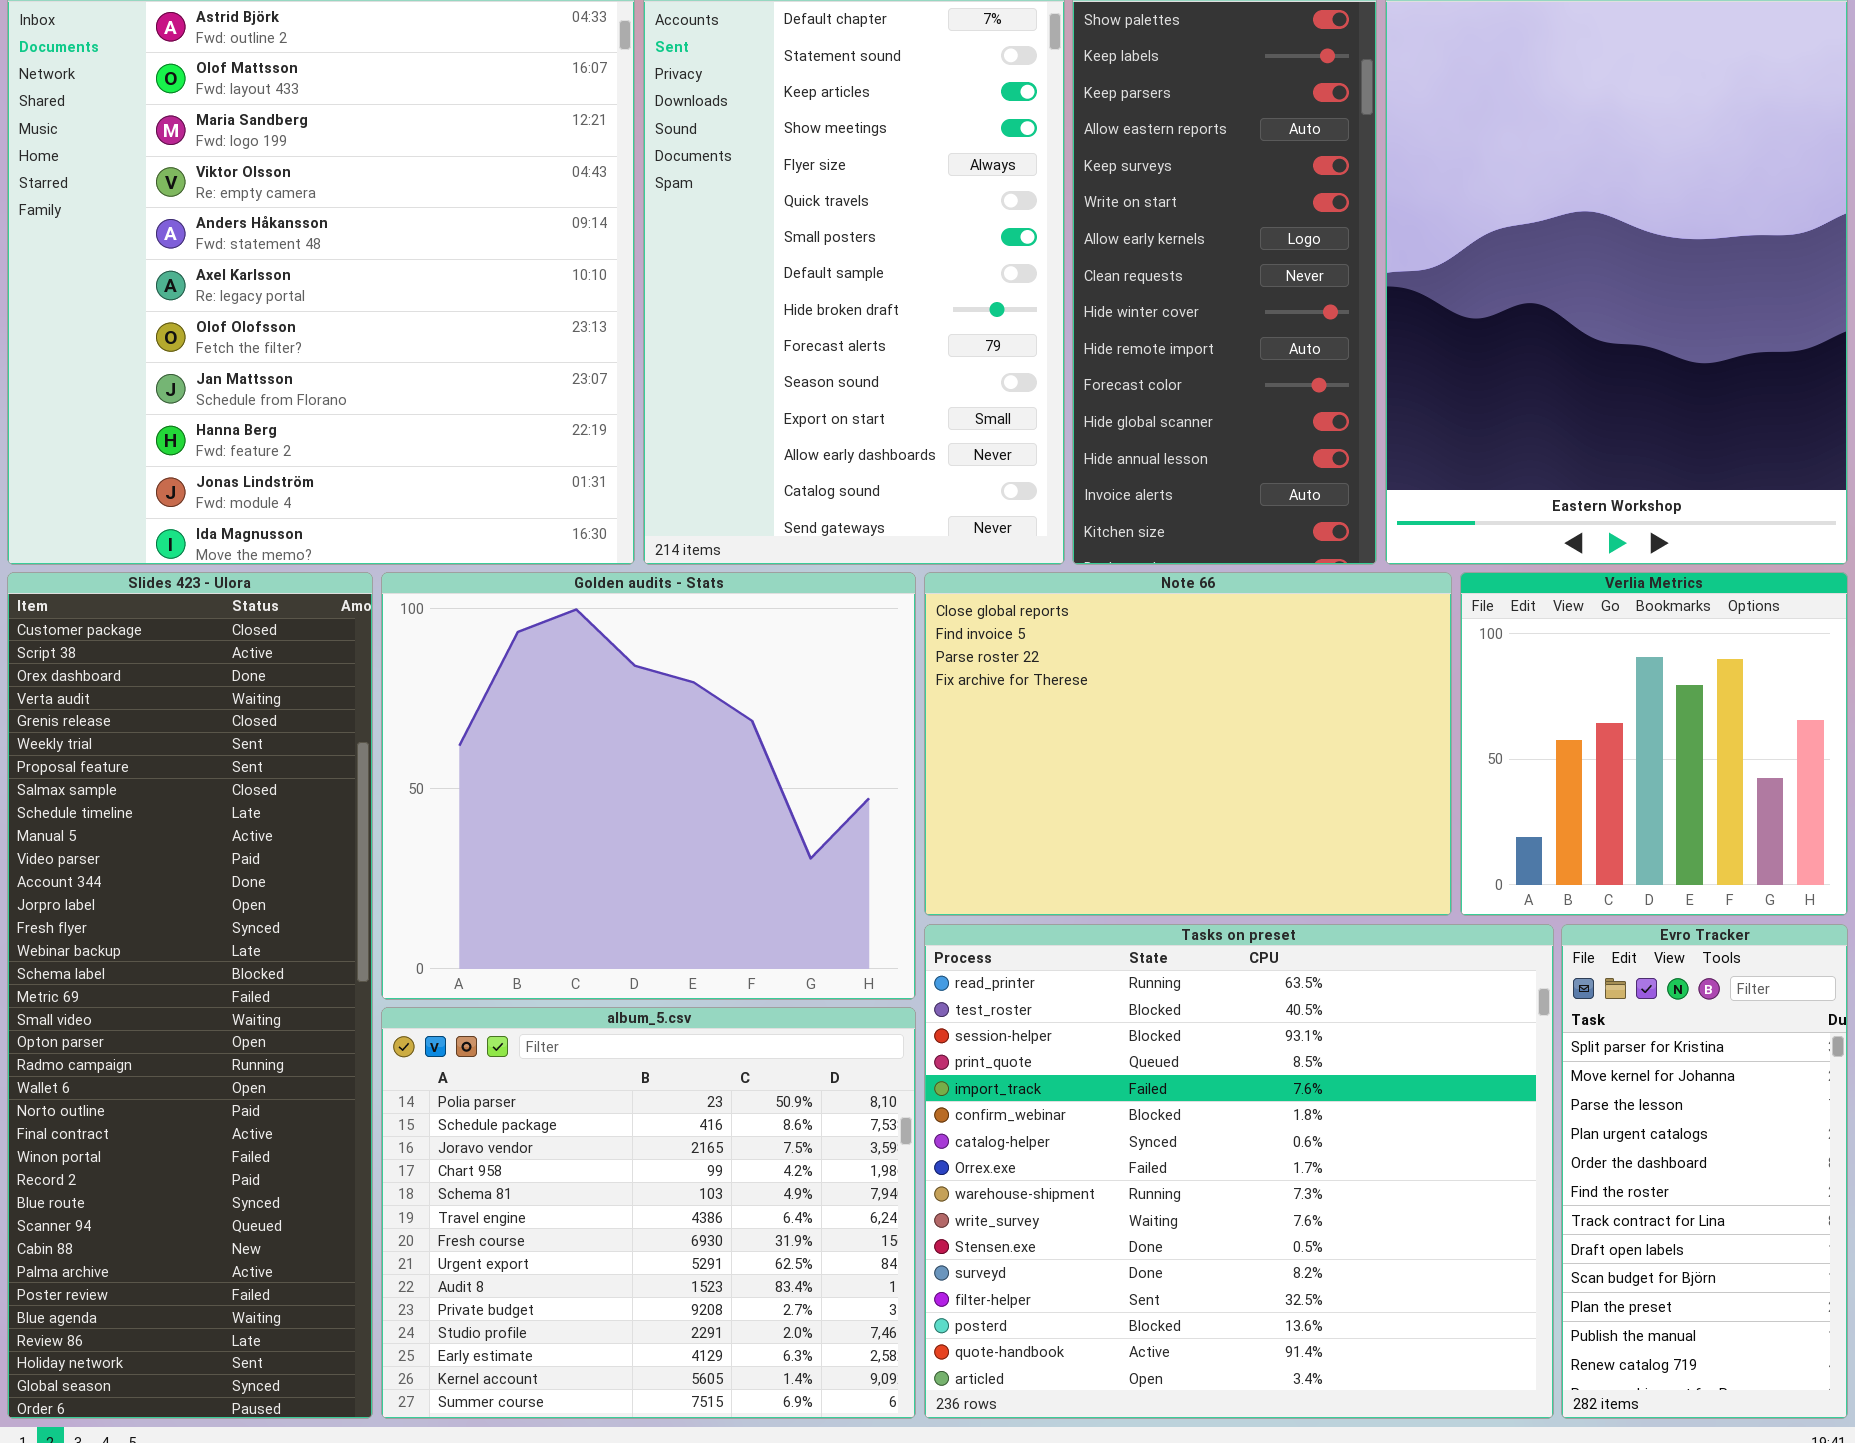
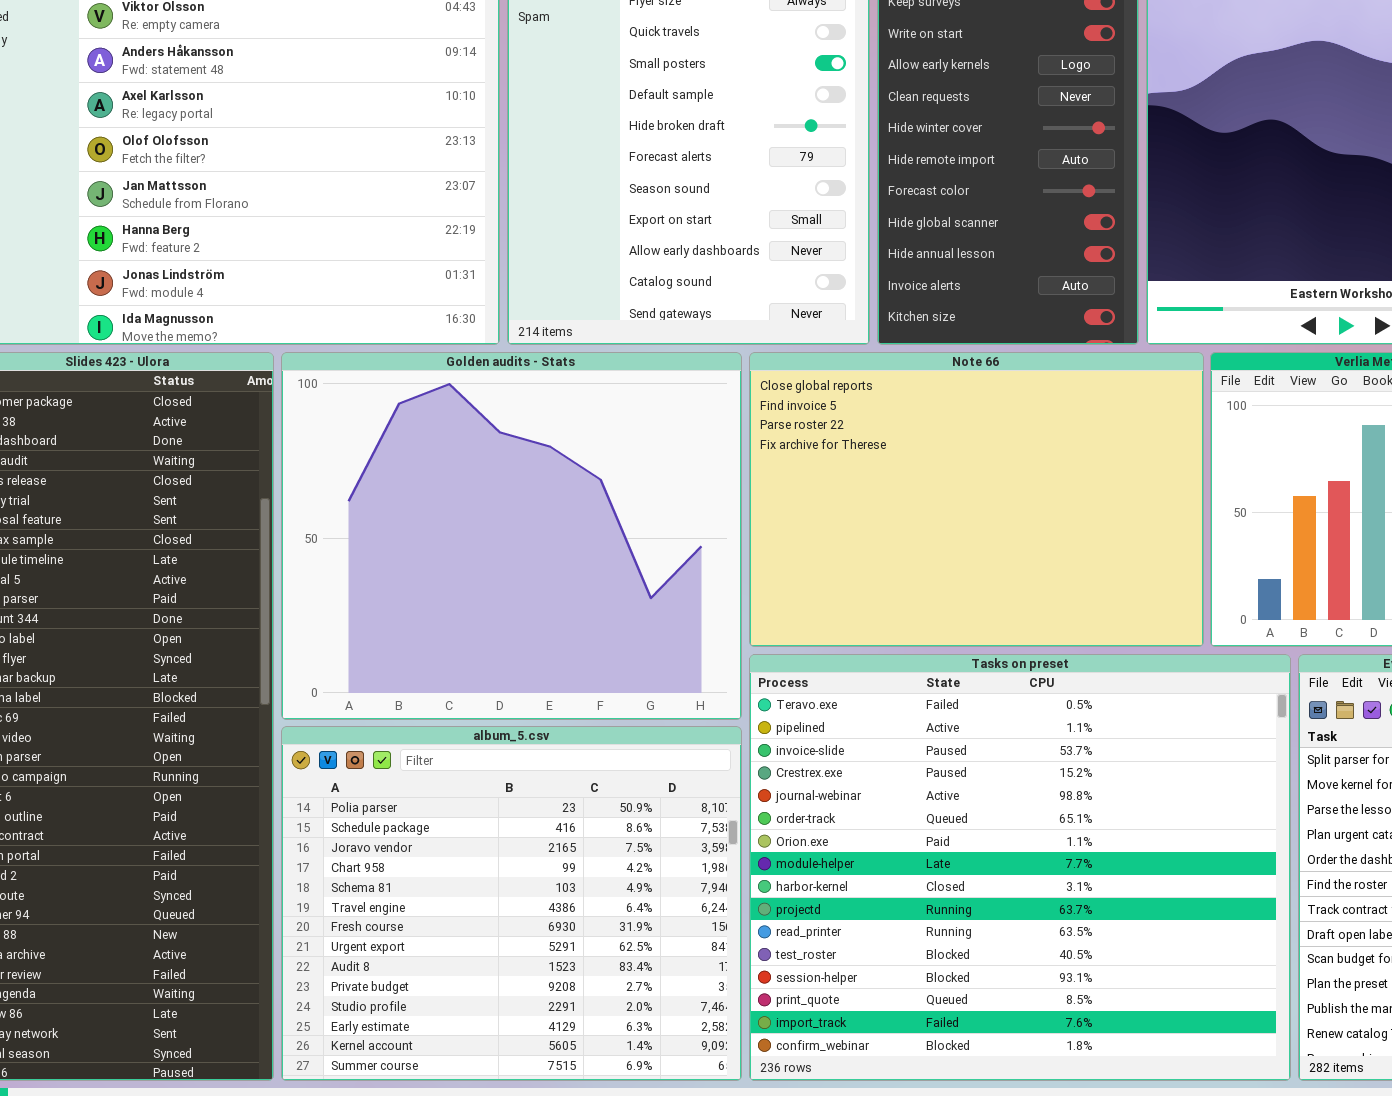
Tasks on preset: [924,924,1554,1419] -> [749,654,1291,1081], scrolled up 10 rows

